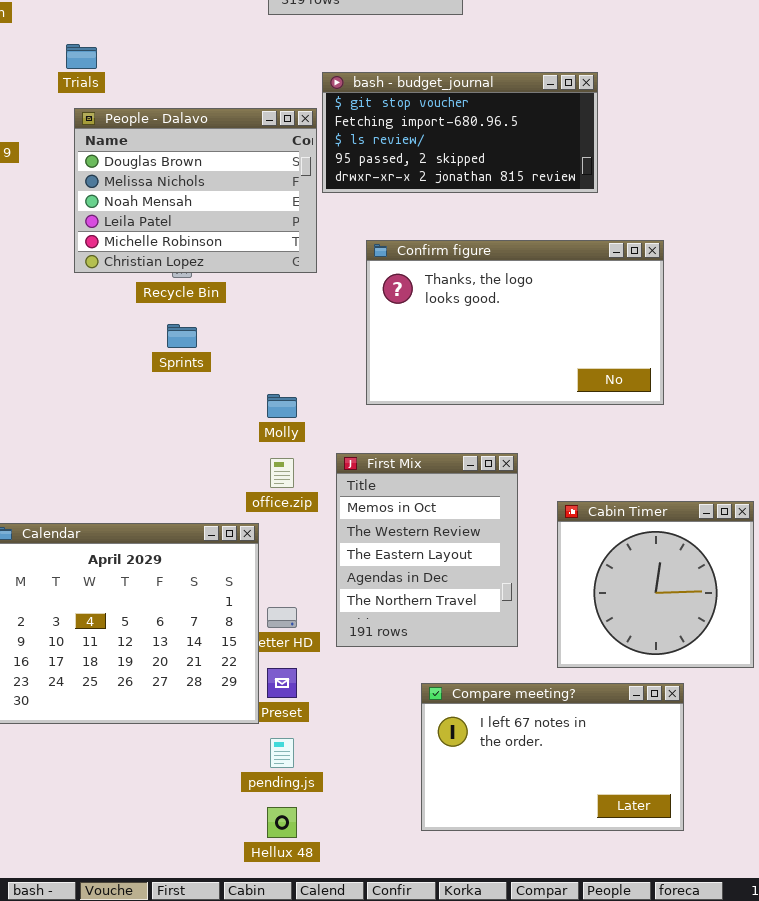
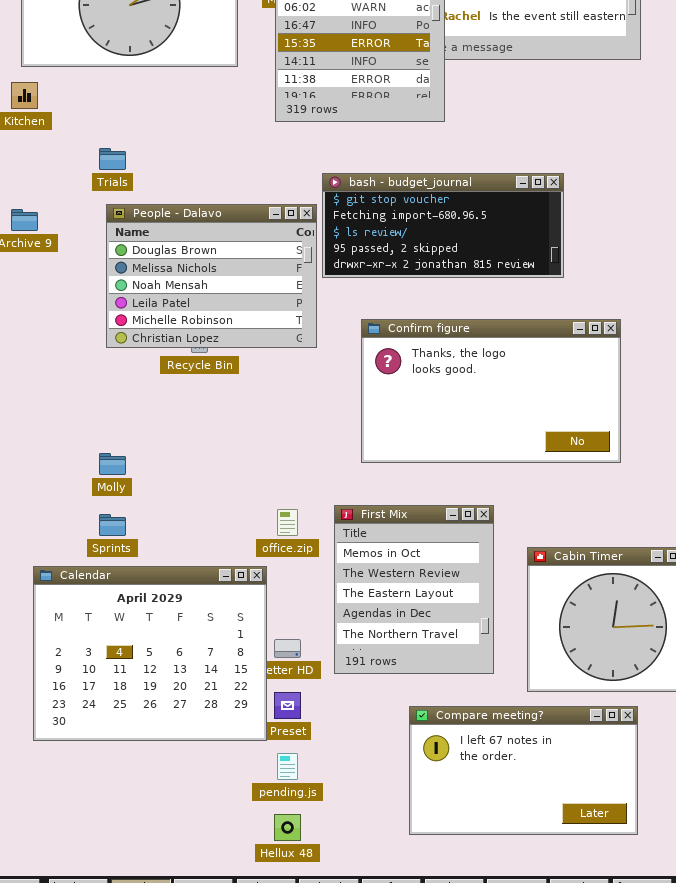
Sprints: [167,324,197,348] -> [99,514,126,536], moved
Molly: [267,394,297,418] -> [99,453,126,475], moved

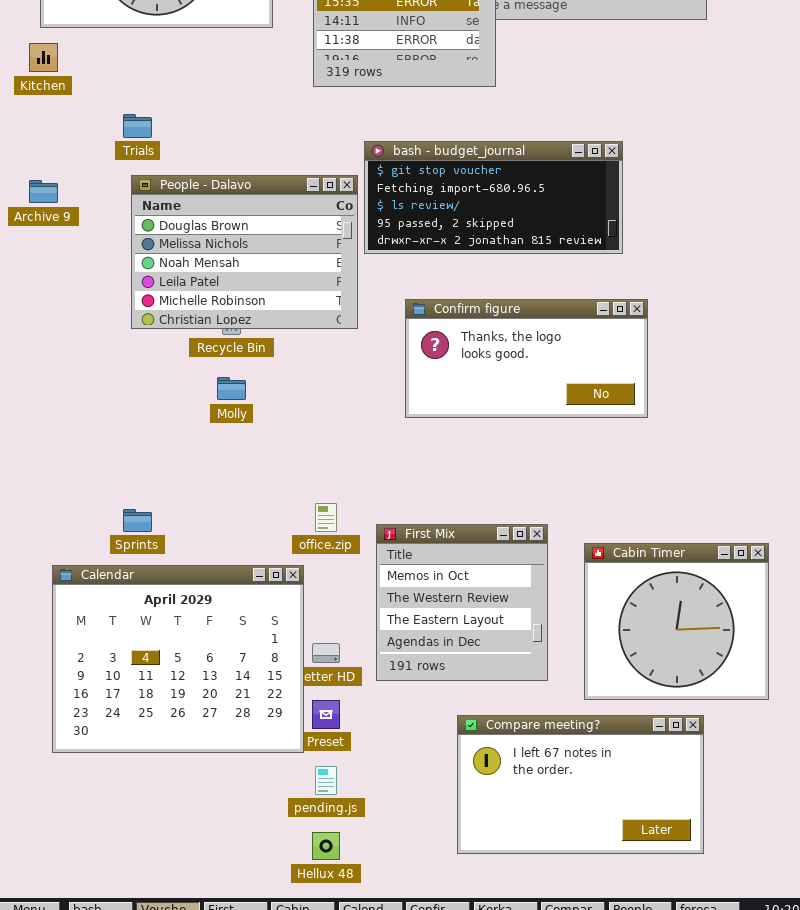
Confirm figure: [361,319,621,463] -> [405,299,648,418], resized
Molly: [99,453,126,475] -> [217,377,246,400], moved
First Mix: [334,505,494,674] -> [376,524,548,681], resized

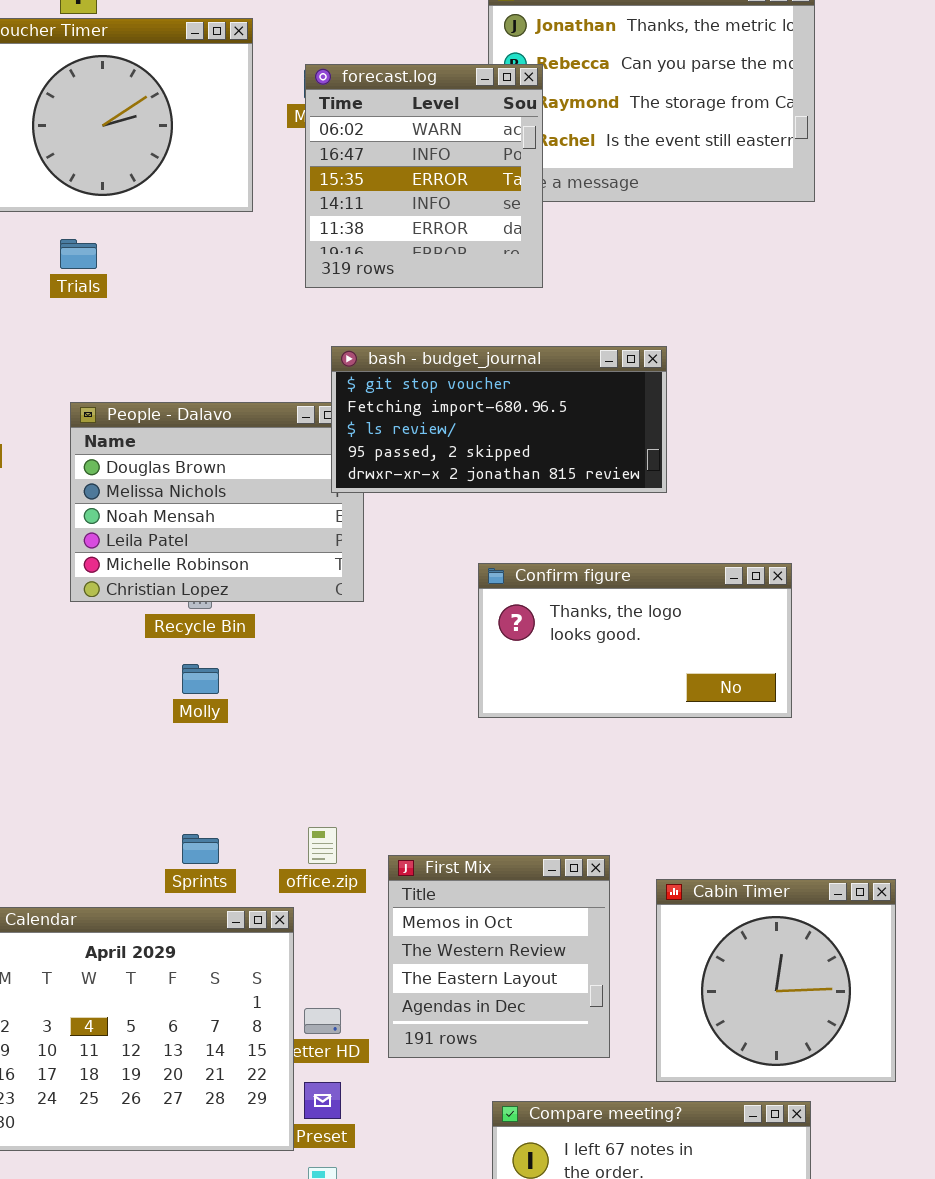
Trials: [123,114,152,138] -> [60,239,97,269], moved
bash - budget_journal: [364,141,623,254] -> [331,346,667,493], moved
Confirm figure: [405,299,648,418] -> [478,563,792,718], moved
Sprints: [123,509,152,532] -> [182,834,219,864], moved

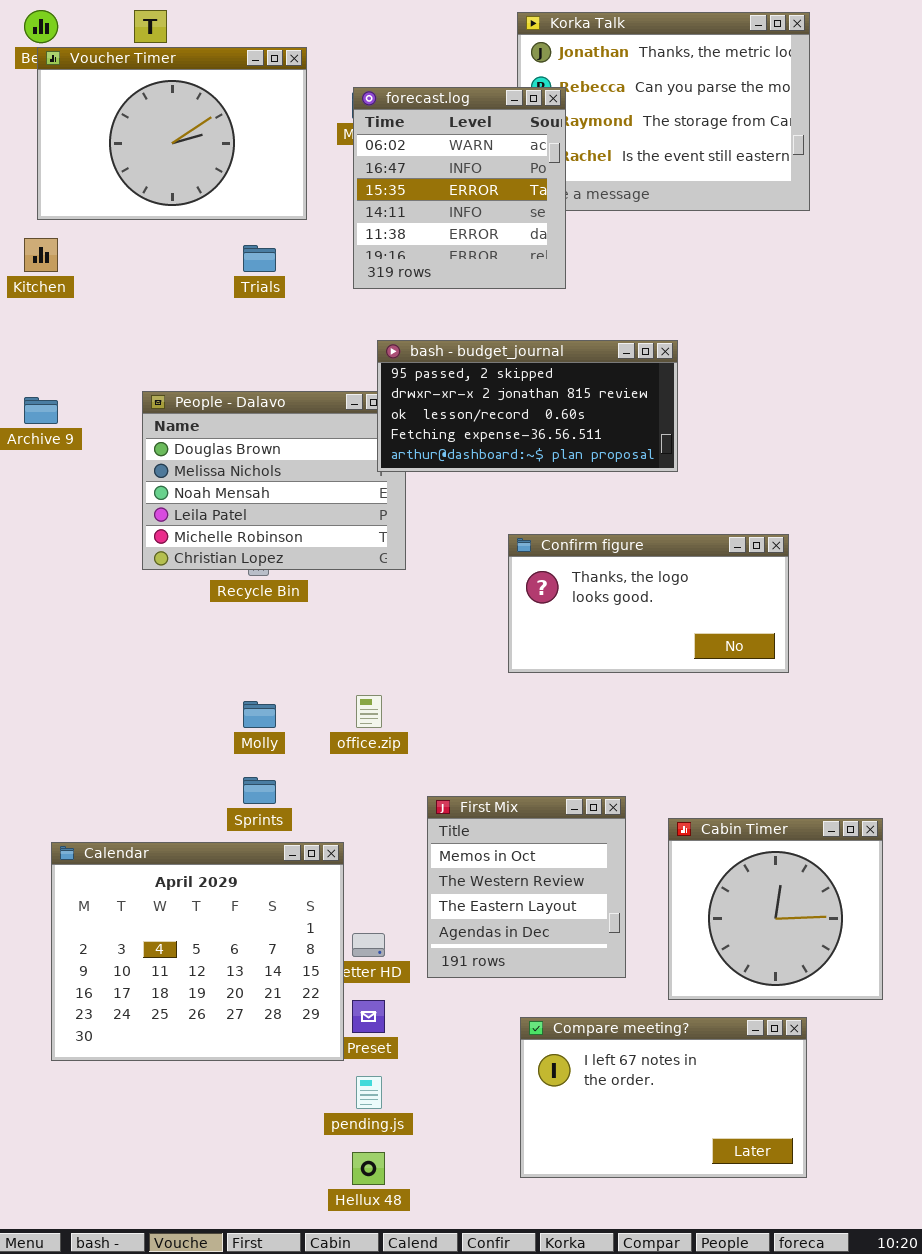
Trials: [60,239,97,269] -> [243,245,276,272], moved
bash - budget_journal: [331,346,667,493] -> [377,340,678,472], scrolled down 3 rows
Molly: [182,664,219,694] -> [243,701,276,728], moved
office.zip: [308,827,337,864] -> [356,695,382,728], moved

